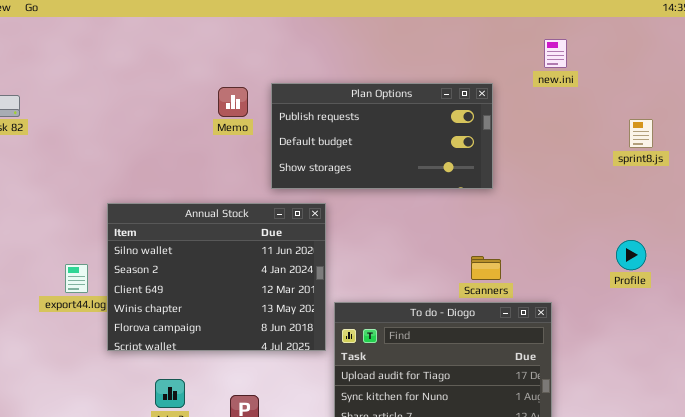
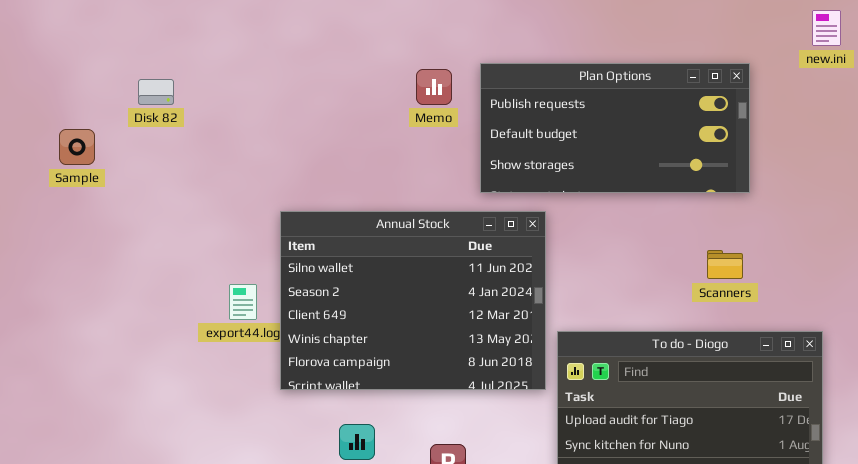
Scanners: [471,256,501,280] -> [707,250,743,279], moved

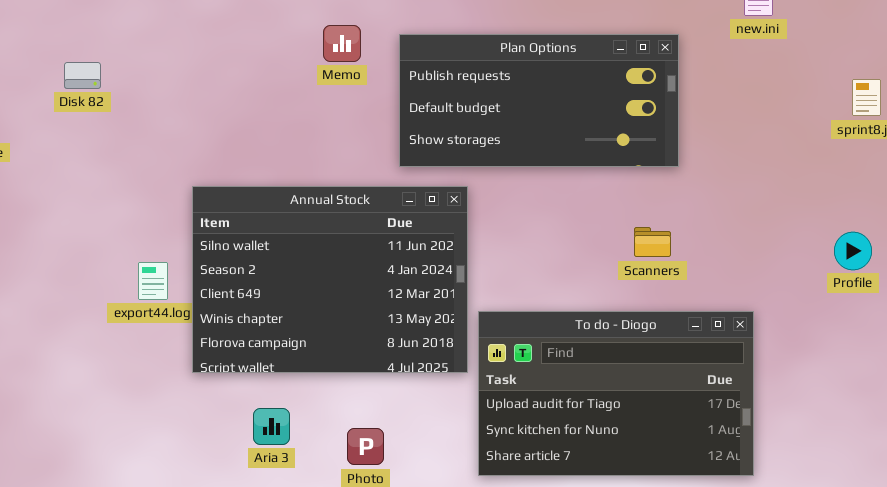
Memo: [416,69,452,105] -> [323,25,361,62], moved
Disk 82: [138,79,174,105] -> [64,62,101,89], moved

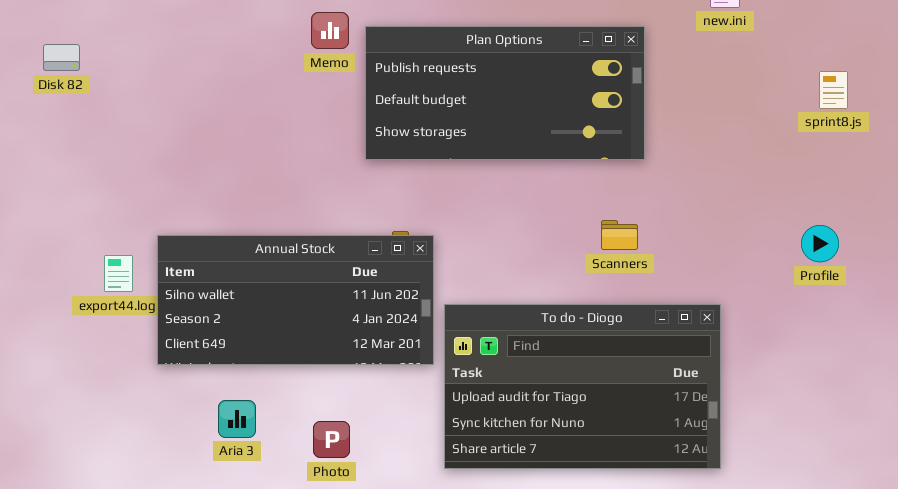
Memo: [323,25,361,62] -> [311,12,349,49], moved
Disk 82: [64,62,101,89] -> [43,44,80,71], moved
Annual Stock: [192,186,468,373] -> [157,235,434,365], resized

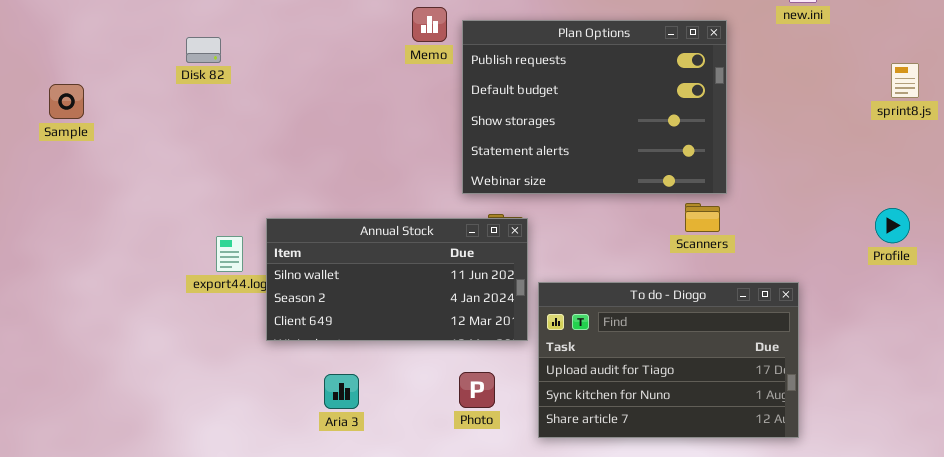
Plan Options: [365,26,645,160] -> [462,20,727,194], resized
Disk 82: [43,44,80,71] -> [186,37,221,63], moved
Photo: [313,421,350,458] -> [459,372,495,408], moved

